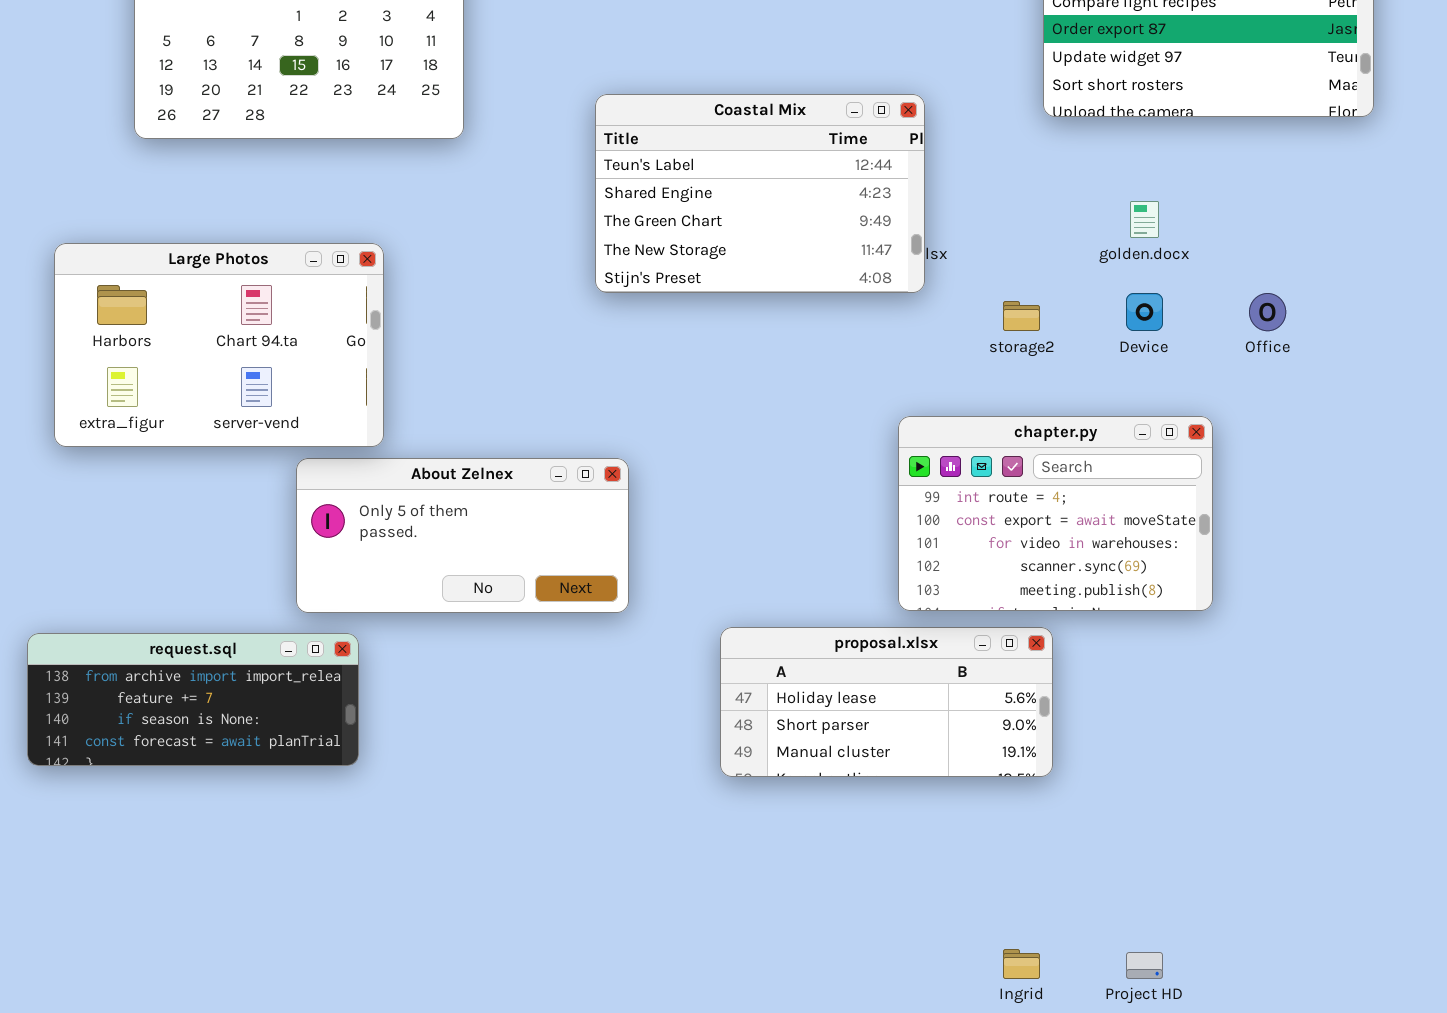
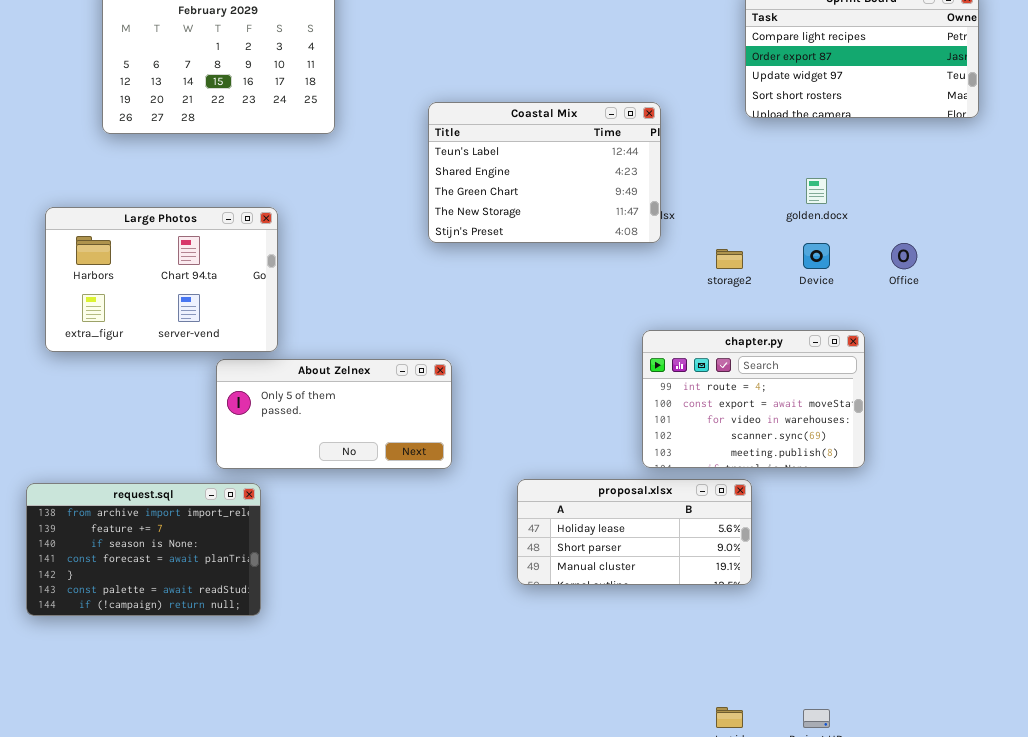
request.sql: [27,633,359,766] -> [26,483,261,616], resized

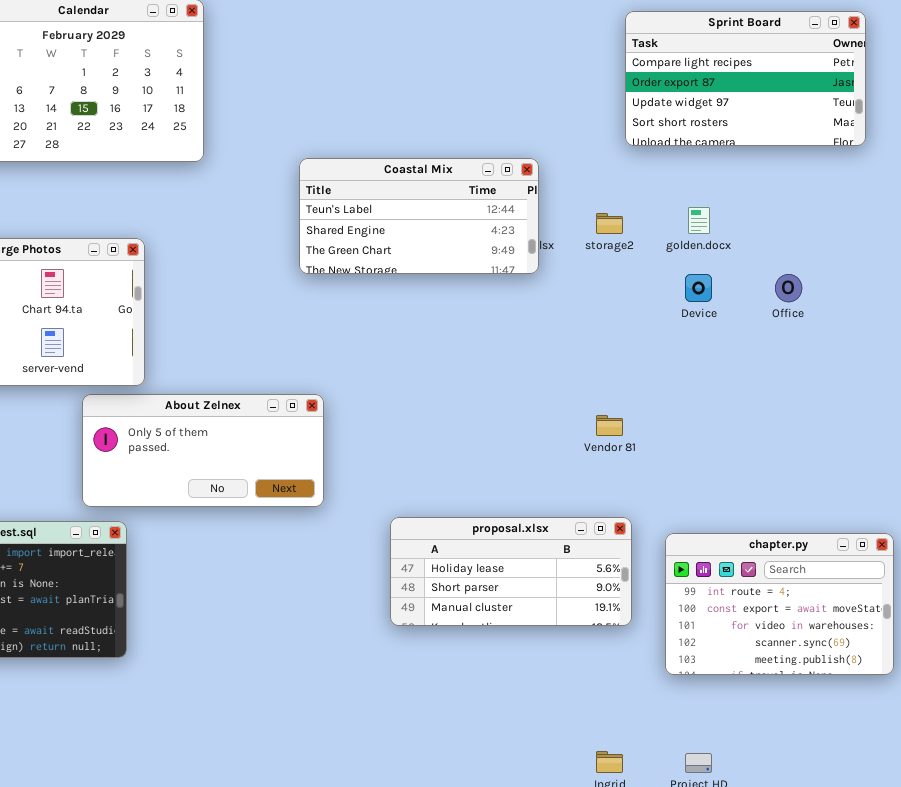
Coastal Mix: [428,102,661,243] -> [299,158,539,274], resized
storage2: [716,249,743,269] -> [596,213,623,234], moved
chapter.py: [642,330,865,468] -> [665,533,894,675], moved

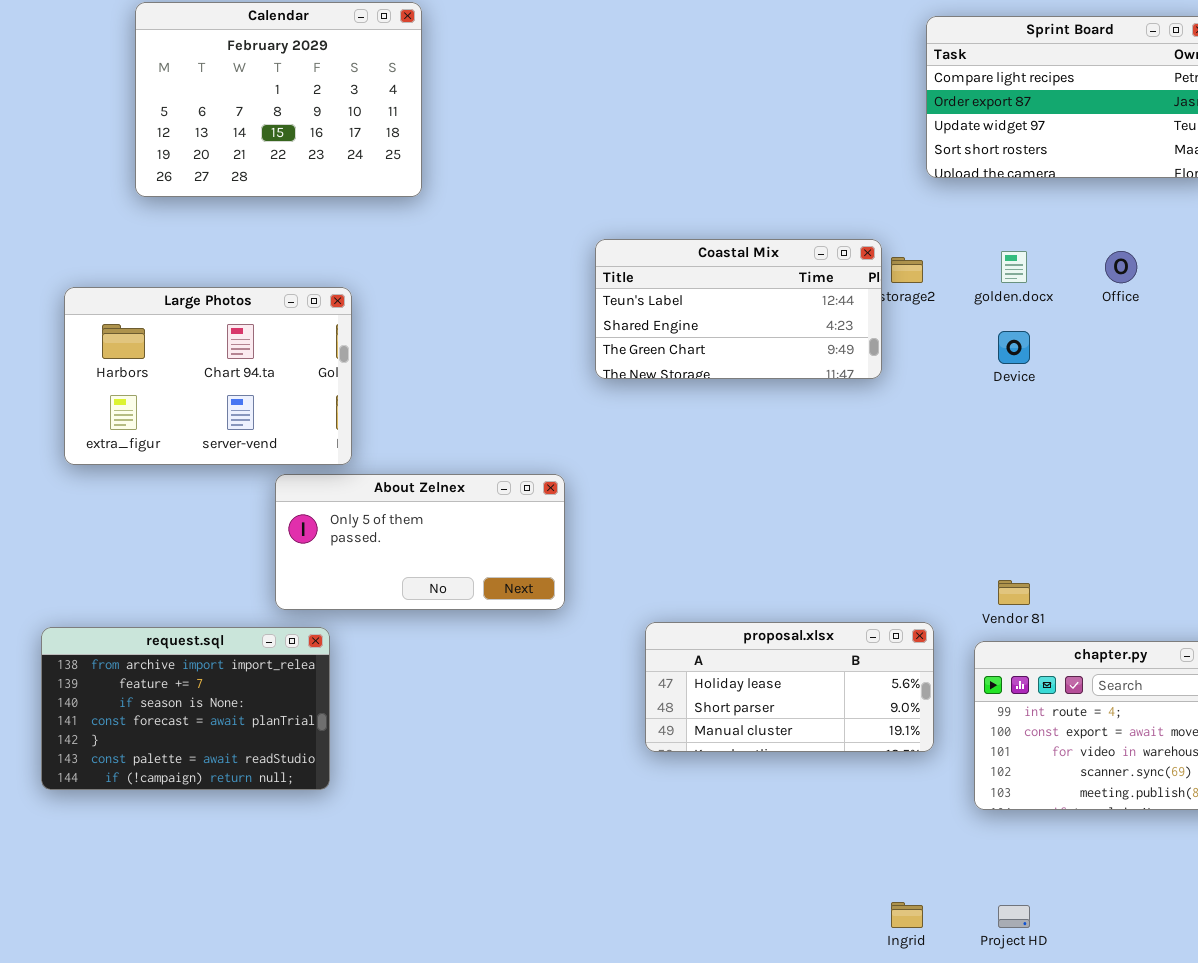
Coastal Mix: [299,158,539,274] -> [595,239,882,379], moved
Office: [775,274,802,302] -> [1105,251,1137,283], moved
Vendor 81: [596,415,623,436] -> [998,580,1030,605], moved

